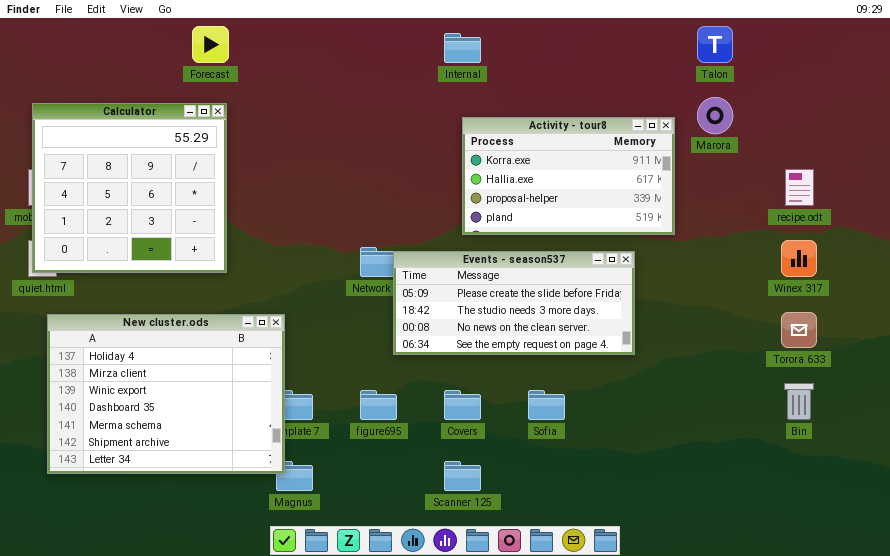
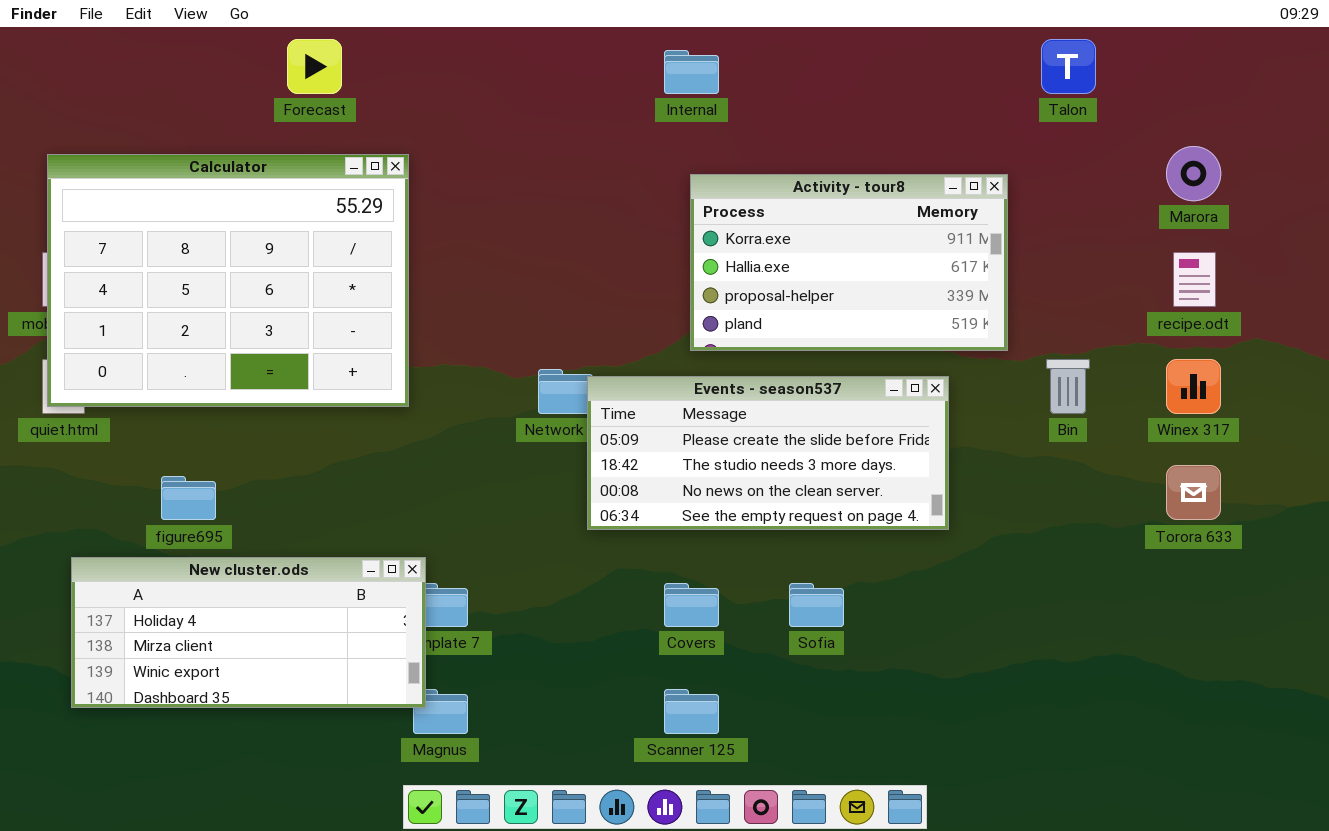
Marora: [697,97,733,134] -> [1166,146,1221,201], moved
Calculator: [32,103,227,273] -> [47,154,409,407], resized
New cluster.ods: [47,314,285,474] -> [71,557,426,708], resized
Bin: [784,383,814,420] -> [1046,359,1090,414], moved
figure695: [360,390,397,420] -> [161,476,216,520], moved

